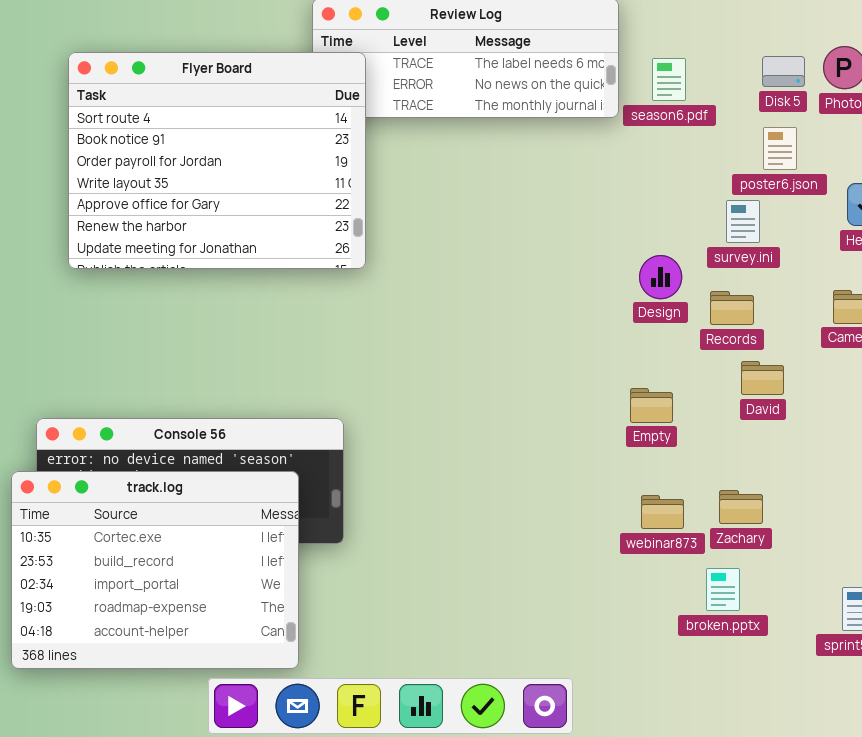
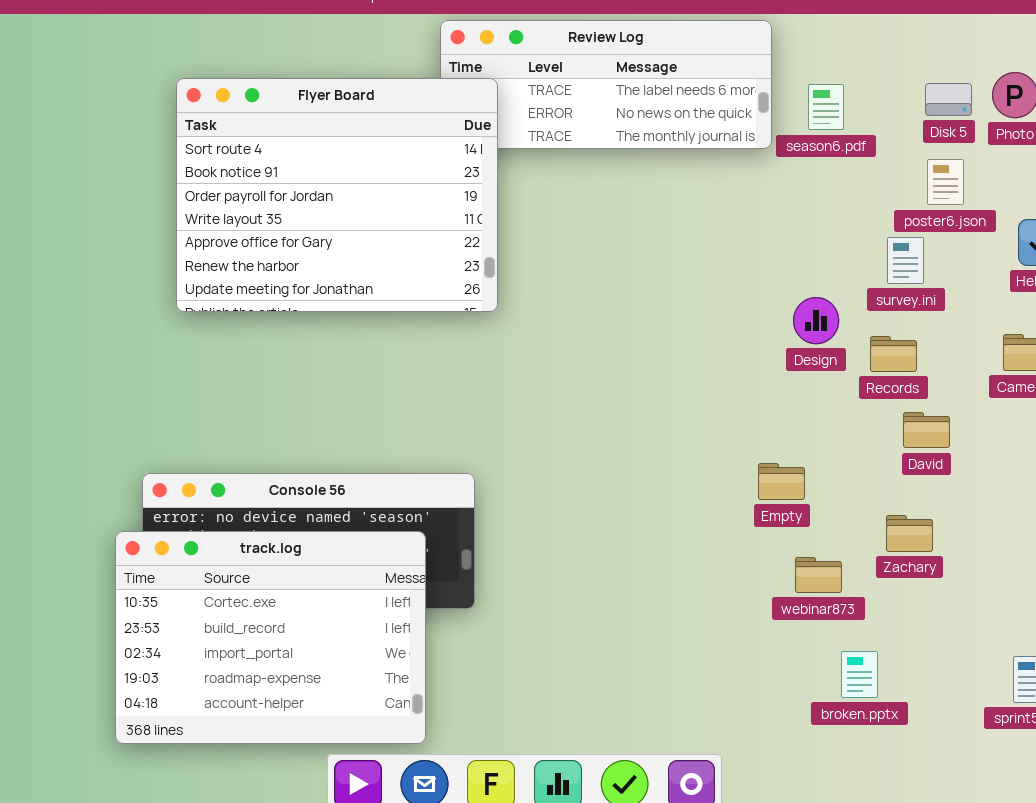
Empty: [630,388,673,423] -> [758,463,805,500], moved
Zachary: [719,490,763,524] -> [886,515,933,552], moved
broken.pptx: [706,568,740,611] -> [841,651,878,698], moved

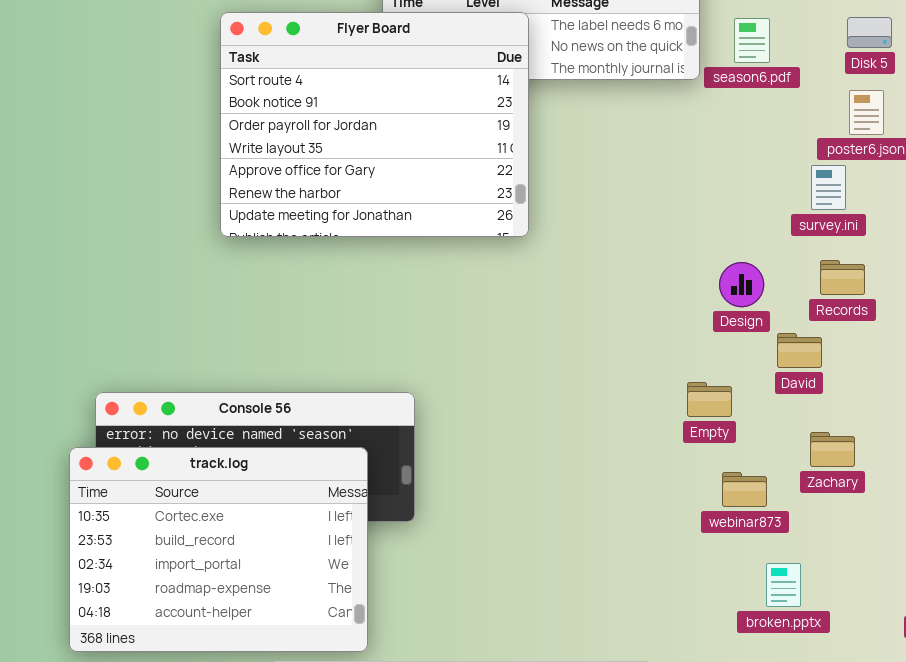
Flyer Board: [176,78,498,312] -> [220,12,529,237], moved
Design: [793,297,839,344] -> [719,262,764,307], moved
Records: [870,336,917,372] -> [820,260,865,295], moved
David: [903,412,950,448] -> [777,333,822,368], moved

